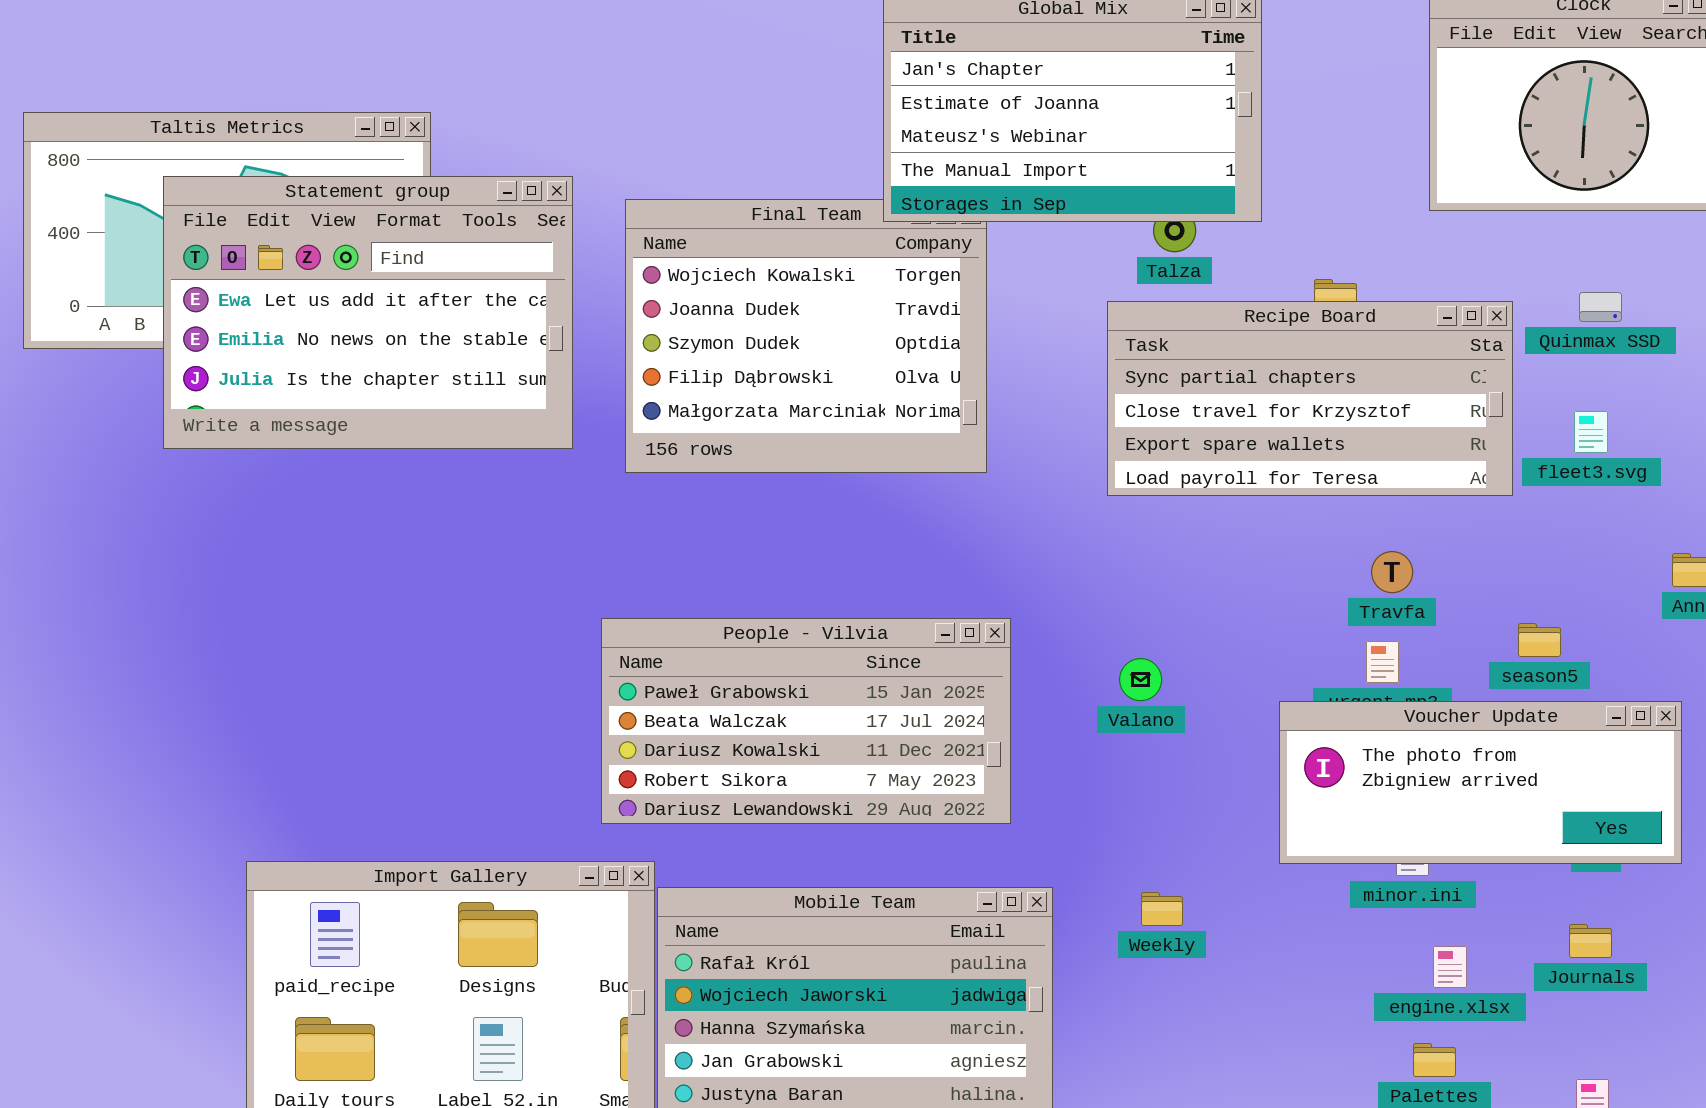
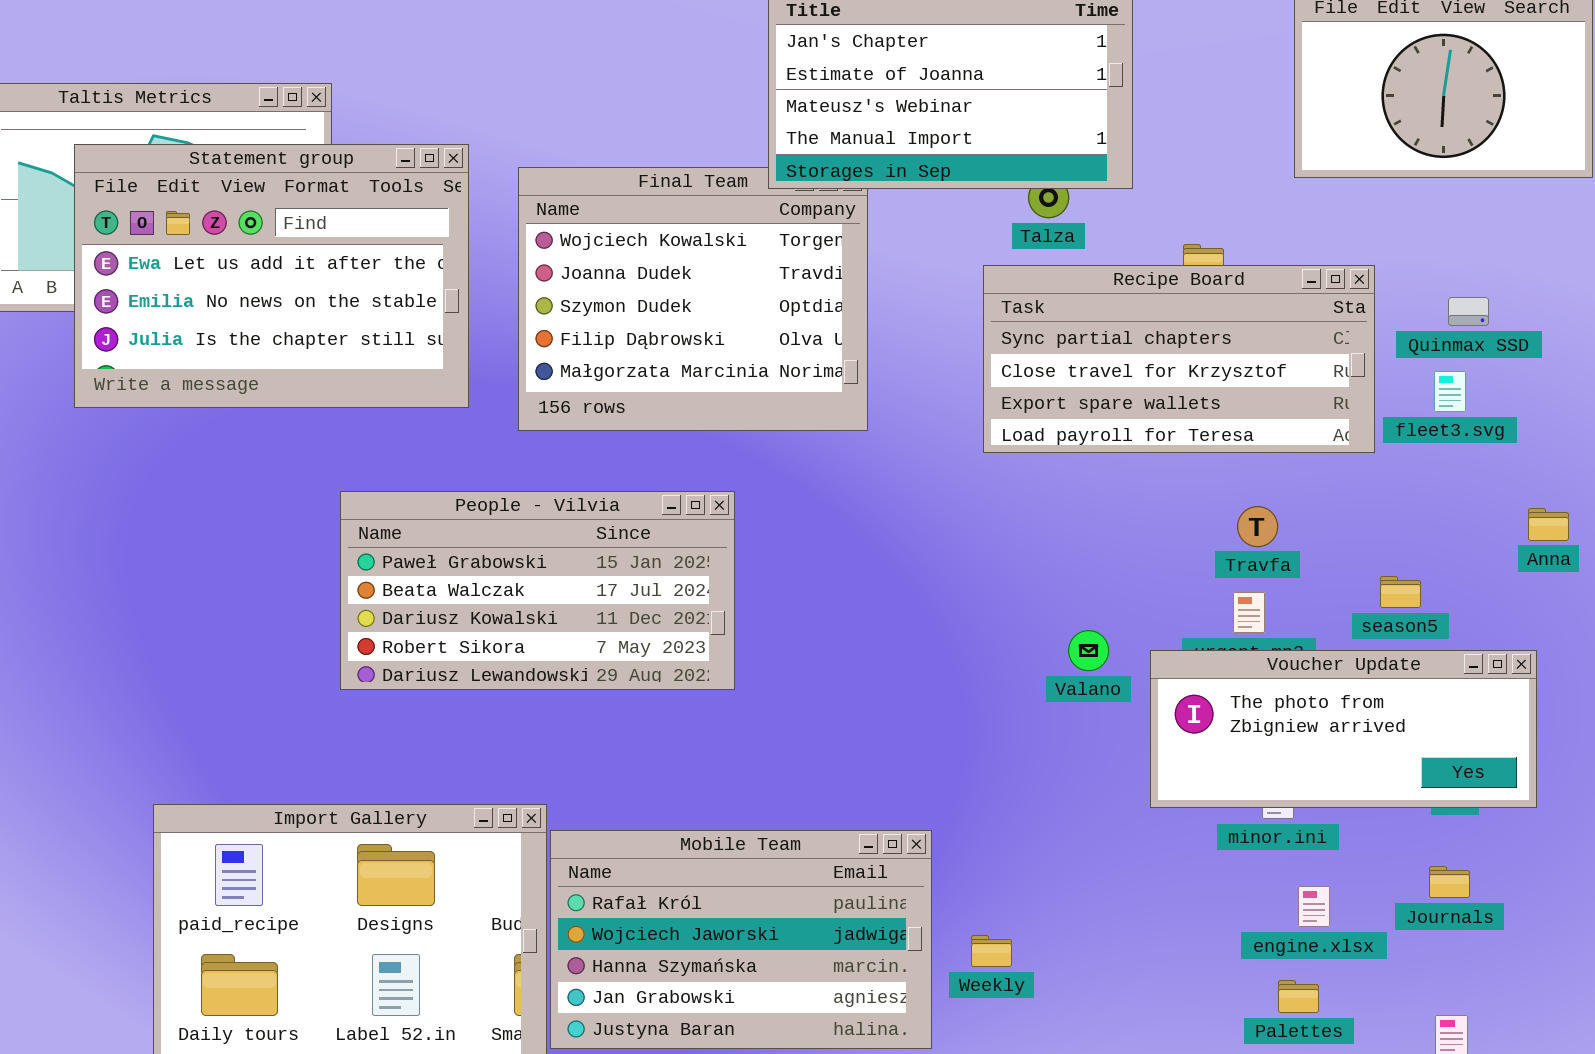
Quinmax SSD: [1579,292,1622,322] -> [1448,297,1489,326], moved
People - Vilvia: [601,618,1011,824] -> [340,491,735,690], moved
Valano: [1119,658,1162,701] -> [1068,630,1109,671], moved
Weekly: [1141,892,1183,926] -> [971,935,1012,967], moved

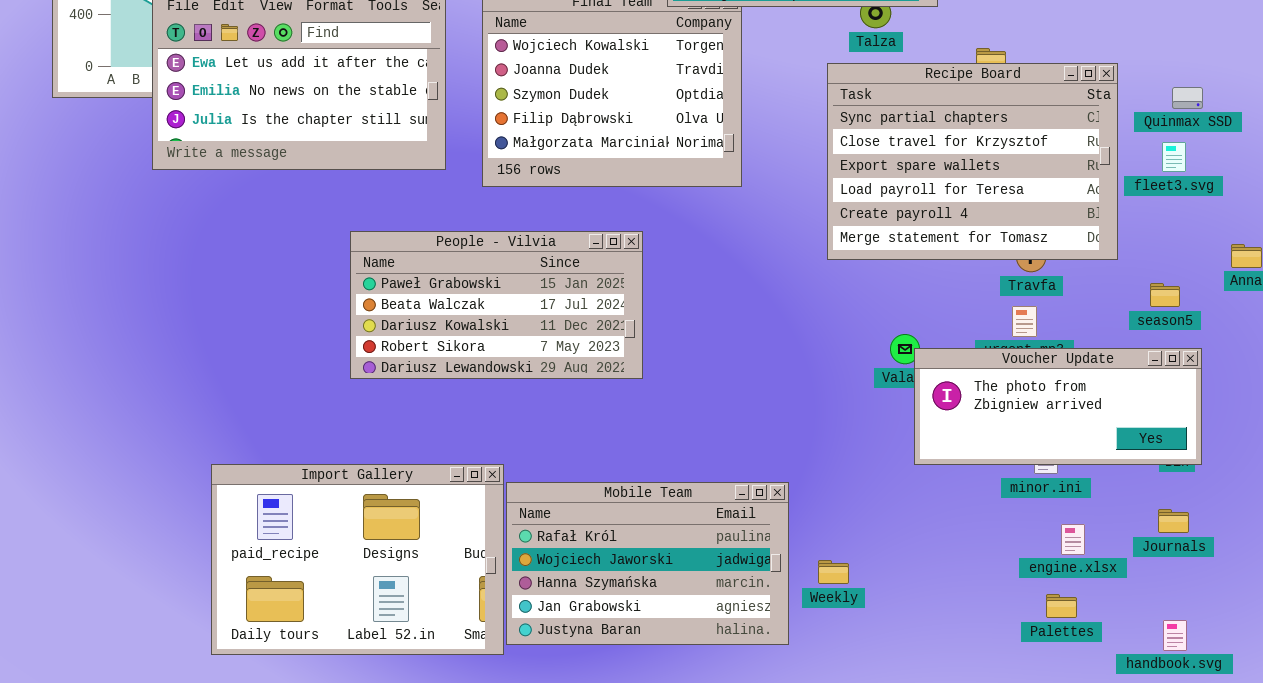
Recipe Board: [983,265,1375,453] -> [827,63,1118,260], resized
season5: [1380,576,1421,608] -> [1150,283,1180,307], moved
Voucher Update: [1150,650,1537,808] -> [914,348,1202,465], moved

